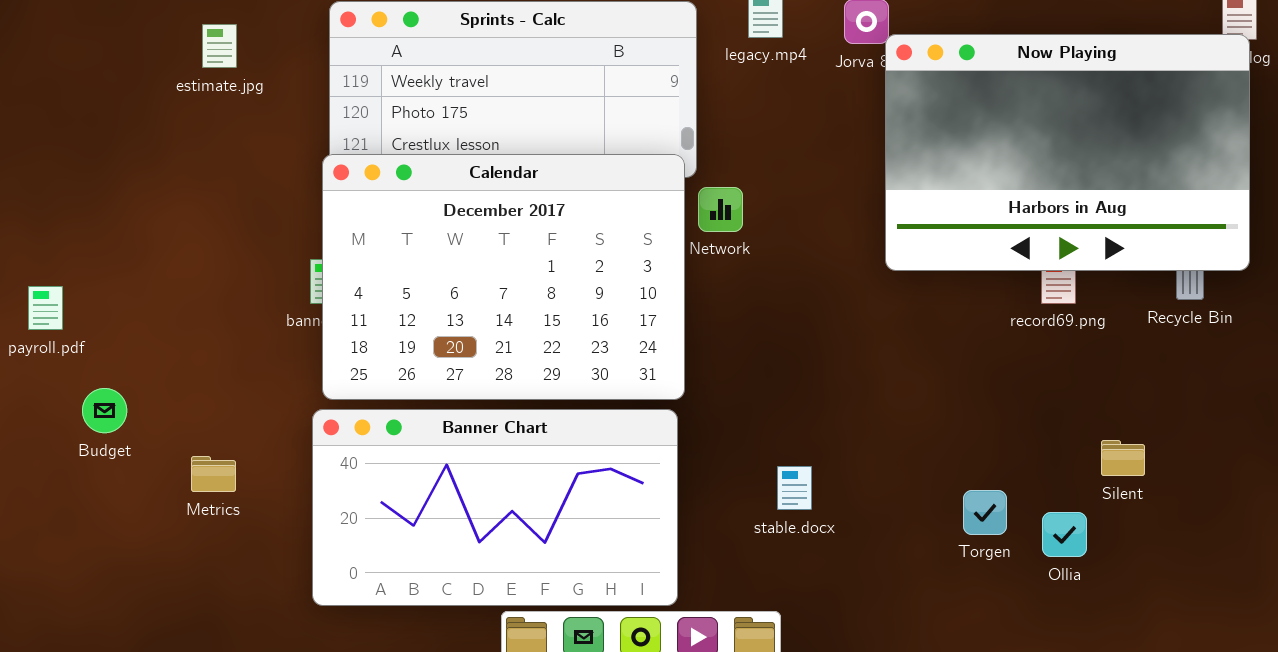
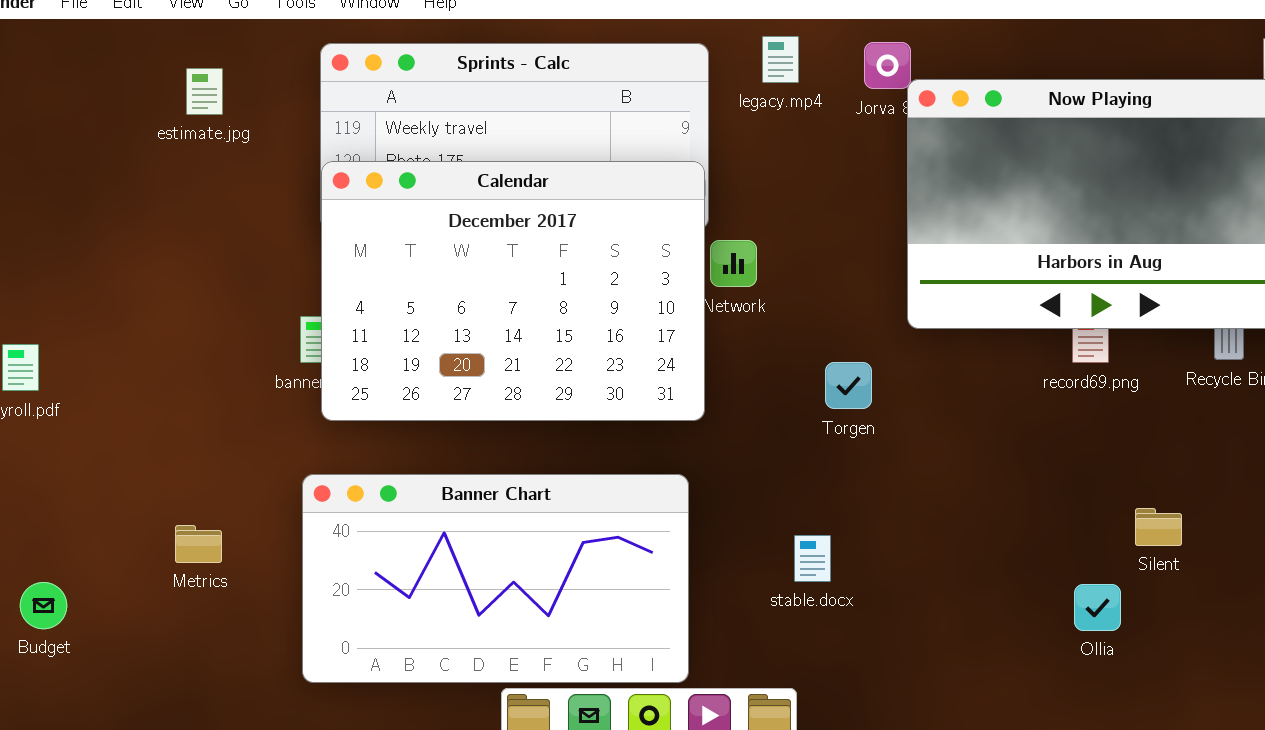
Calendar: [322,154,685,400] -> [321,161,705,421], moved
Budget: [82,388,127,433] -> [20,582,67,629], moved
Torgen: [963,490,1007,535] -> [825,362,872,409], moved

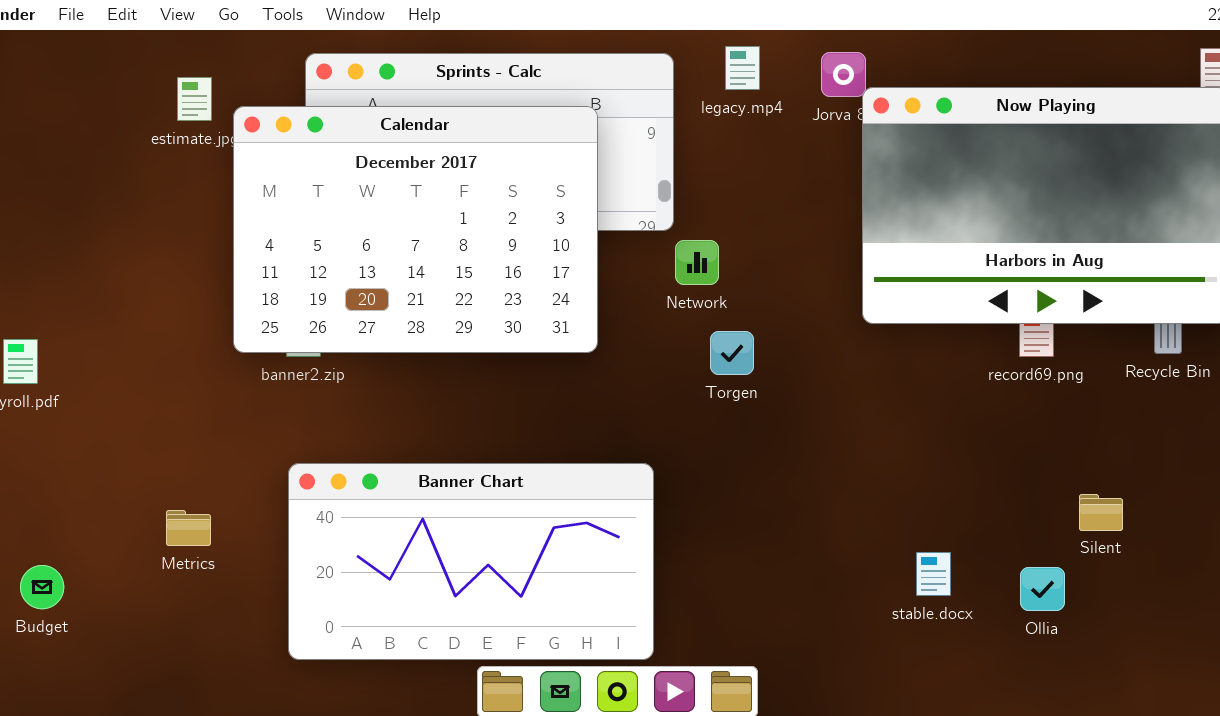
Calendar: [321,161,705,421] -> [233,106,598,353], moved
Torgen: [825,362,872,409] -> [710,331,754,375], moved
stable.docx: [794,535,831,582] -> [916,552,951,596], moved

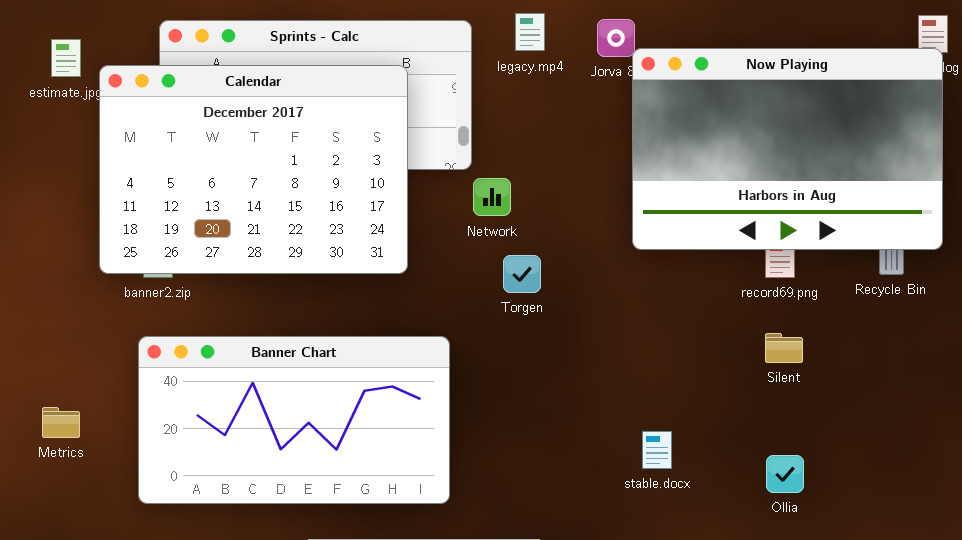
Banner Chart: [288,463,654,660] -> [138,336,450,504], moved
Silent: [1079,494,1123,531] -> [765,333,803,363], moved
stable.docx: [916,552,951,596] -> [642,431,672,469], moved

